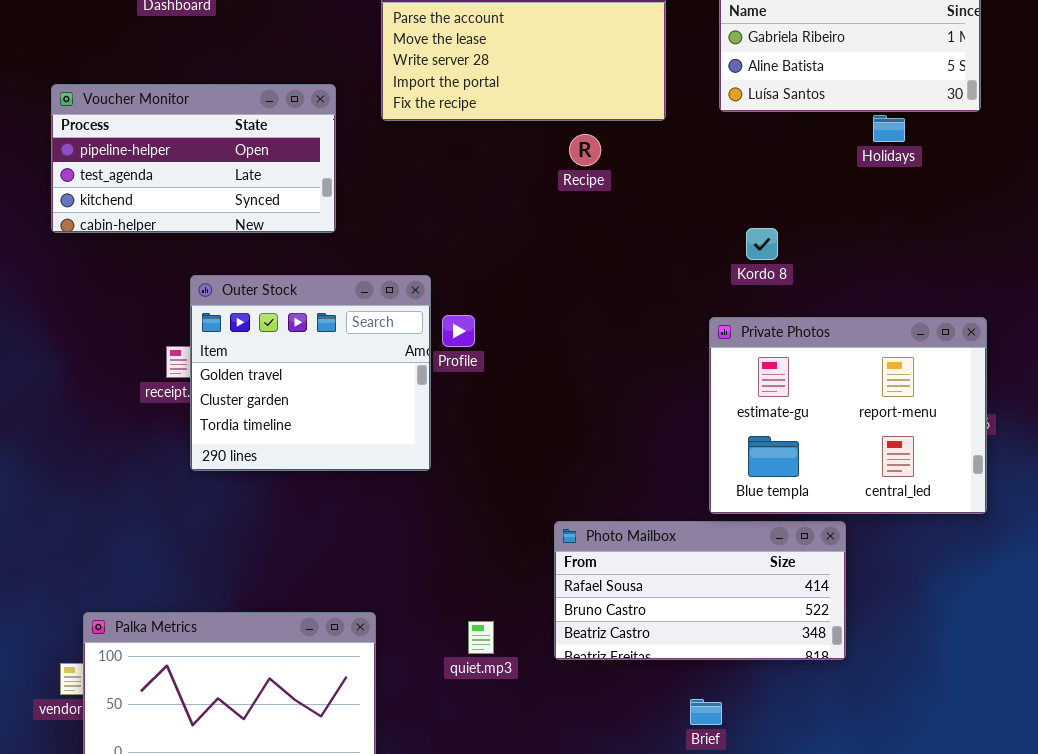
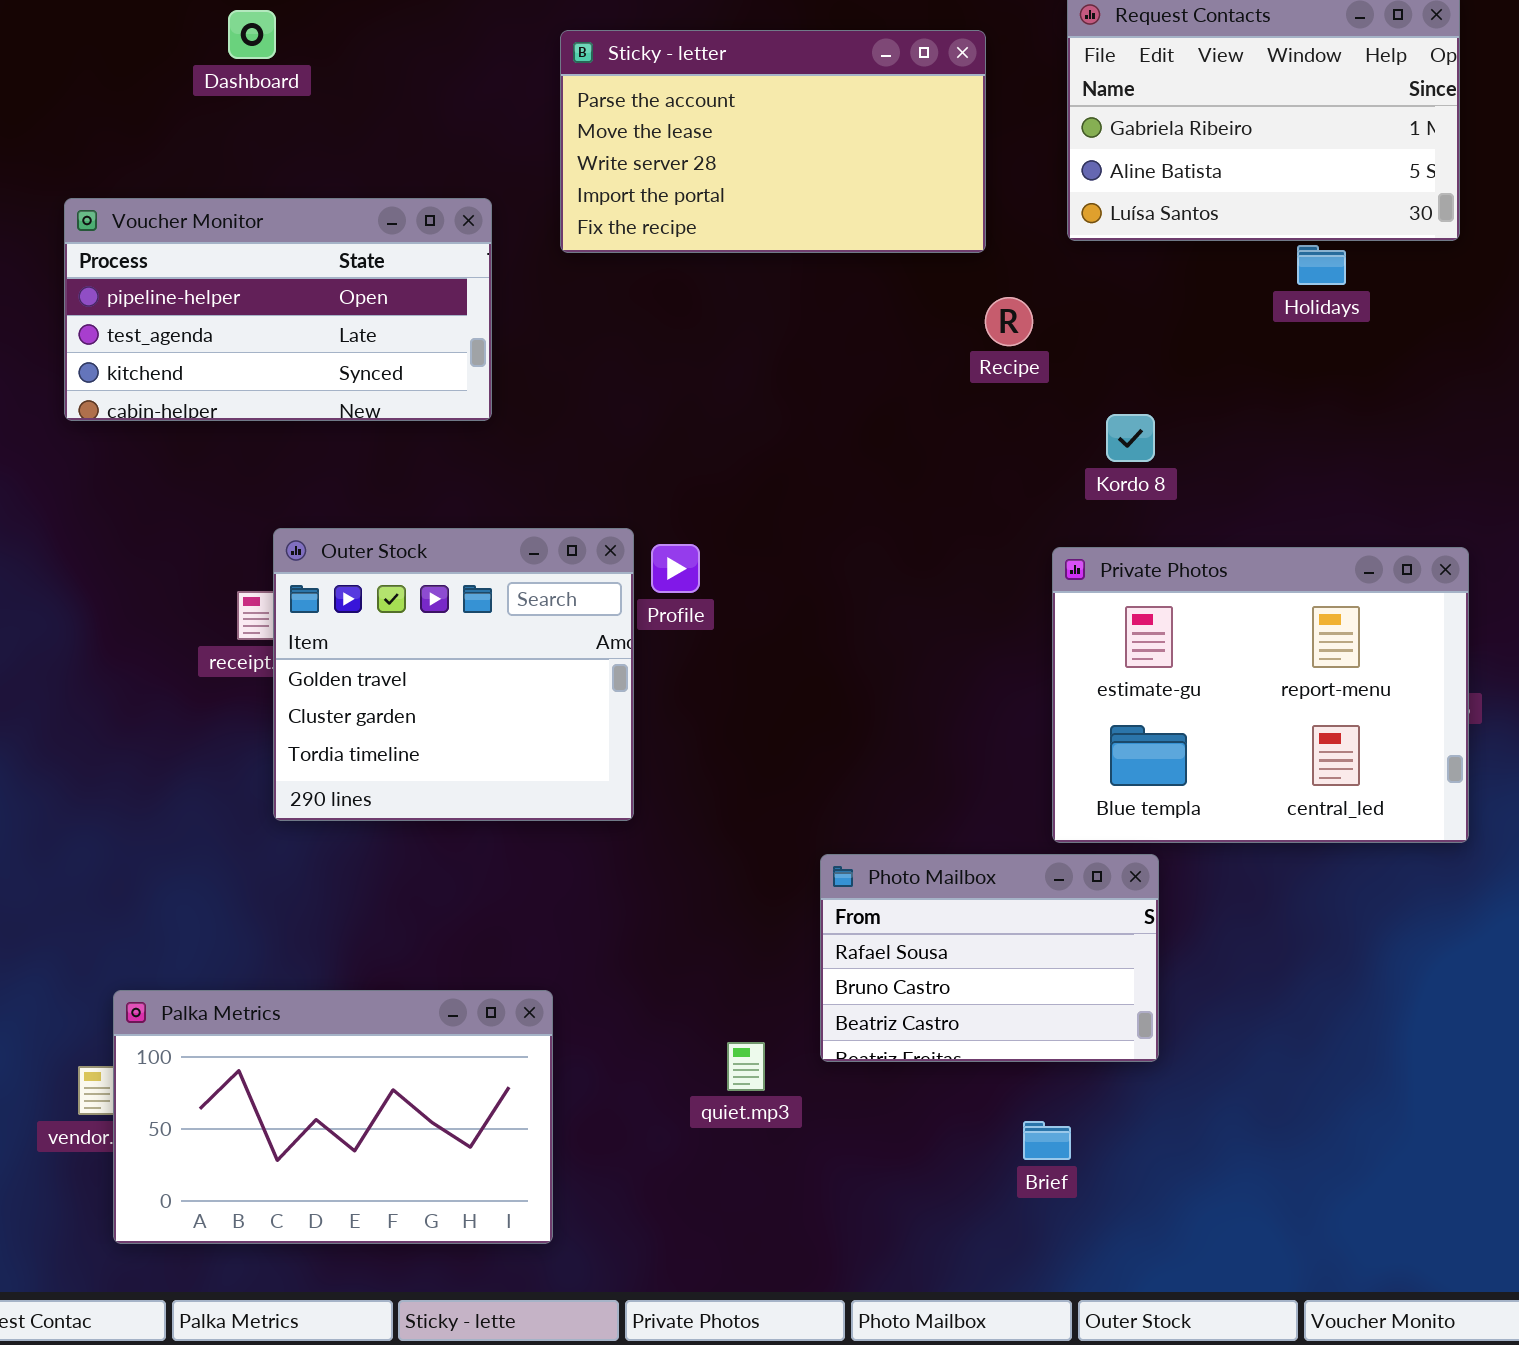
Recipe: [569,134,601,166] -> [985,297,1033,346], moved
Outer Stock: [190,275,431,471] -> [273,528,634,821], moved
Photo Mailbox: [554,521,846,660] -> [820,854,1159,1062], resized
quiet.mp3: [468,621,494,654] -> [727,1042,765,1091], moved

